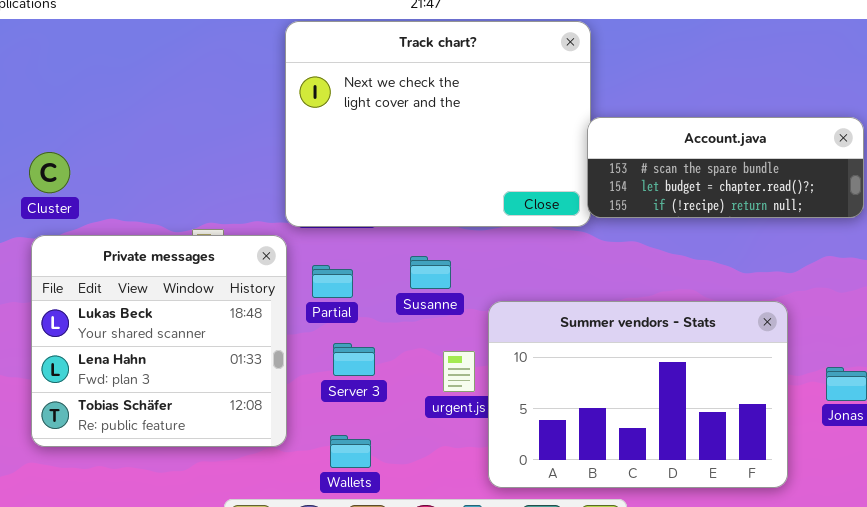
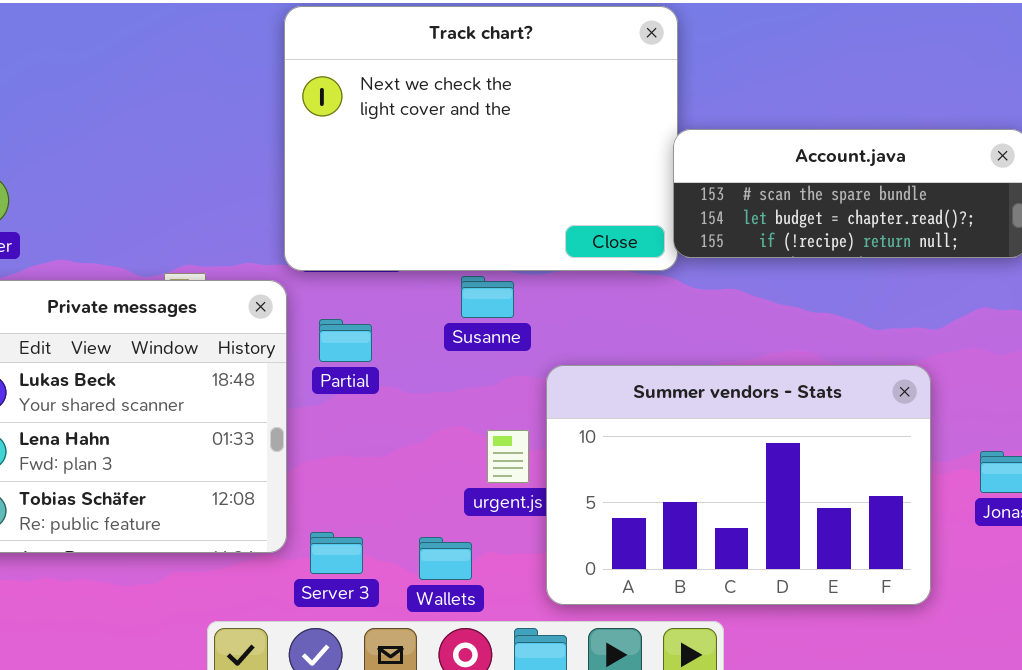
Susanne: [410,256,451,289] -> [461,276,514,318], moved
Server 3: [333,343,375,376] -> [310,532,363,574], moved
Wallets: [330,435,371,468] -> [419,537,472,580], moved

